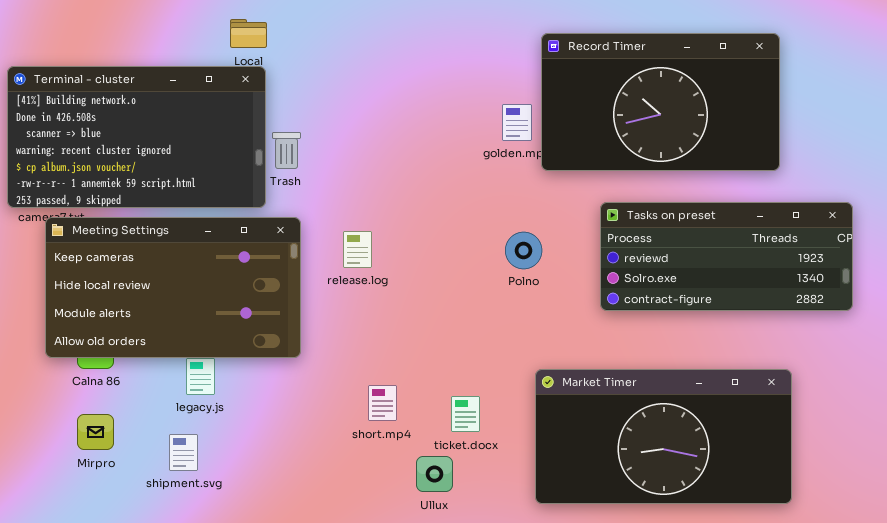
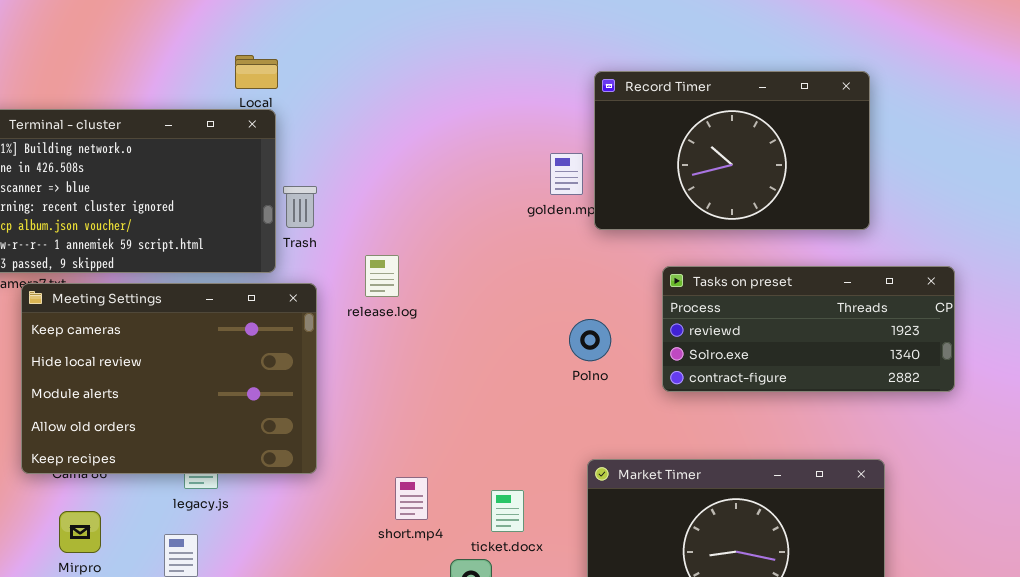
Meeting Settings: [45,217,301,358] -> [21,283,317,474], resized
release.log: [343,231,372,268] -> [365,255,399,297], moved
Polno: [505,232,542,269] -> [569,319,611,361], moved

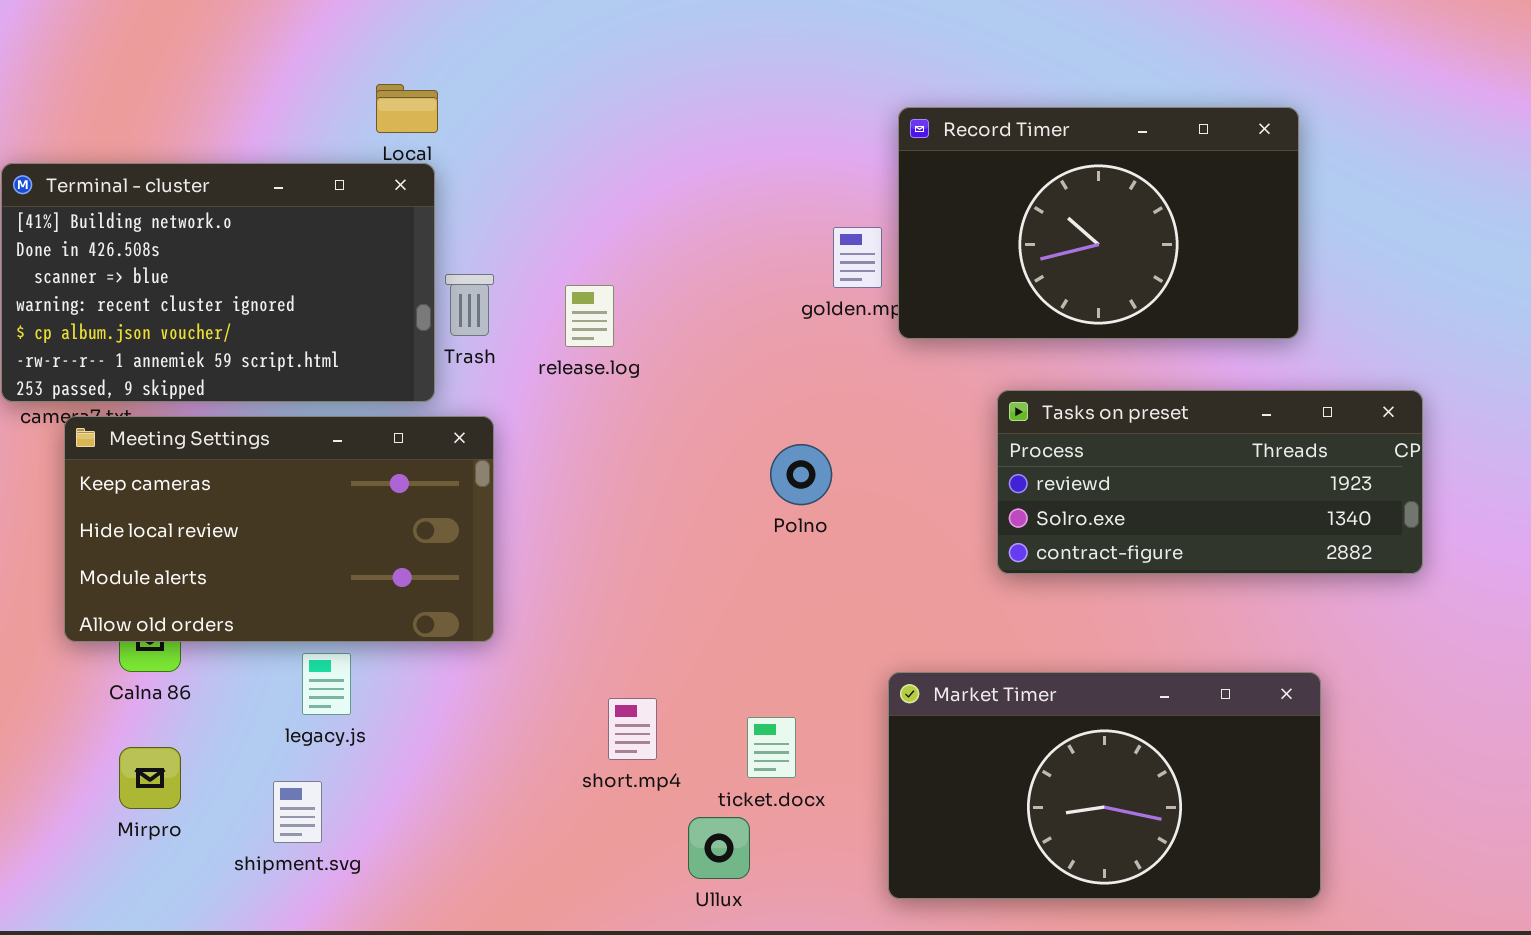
release.log: [365,255,399,297] -> [565,285,614,347], moved
Meeting Settings: [21,283,317,474] -> [64,416,494,642], resized
Polno: [569,319,611,361] -> [770,444,832,505], moved

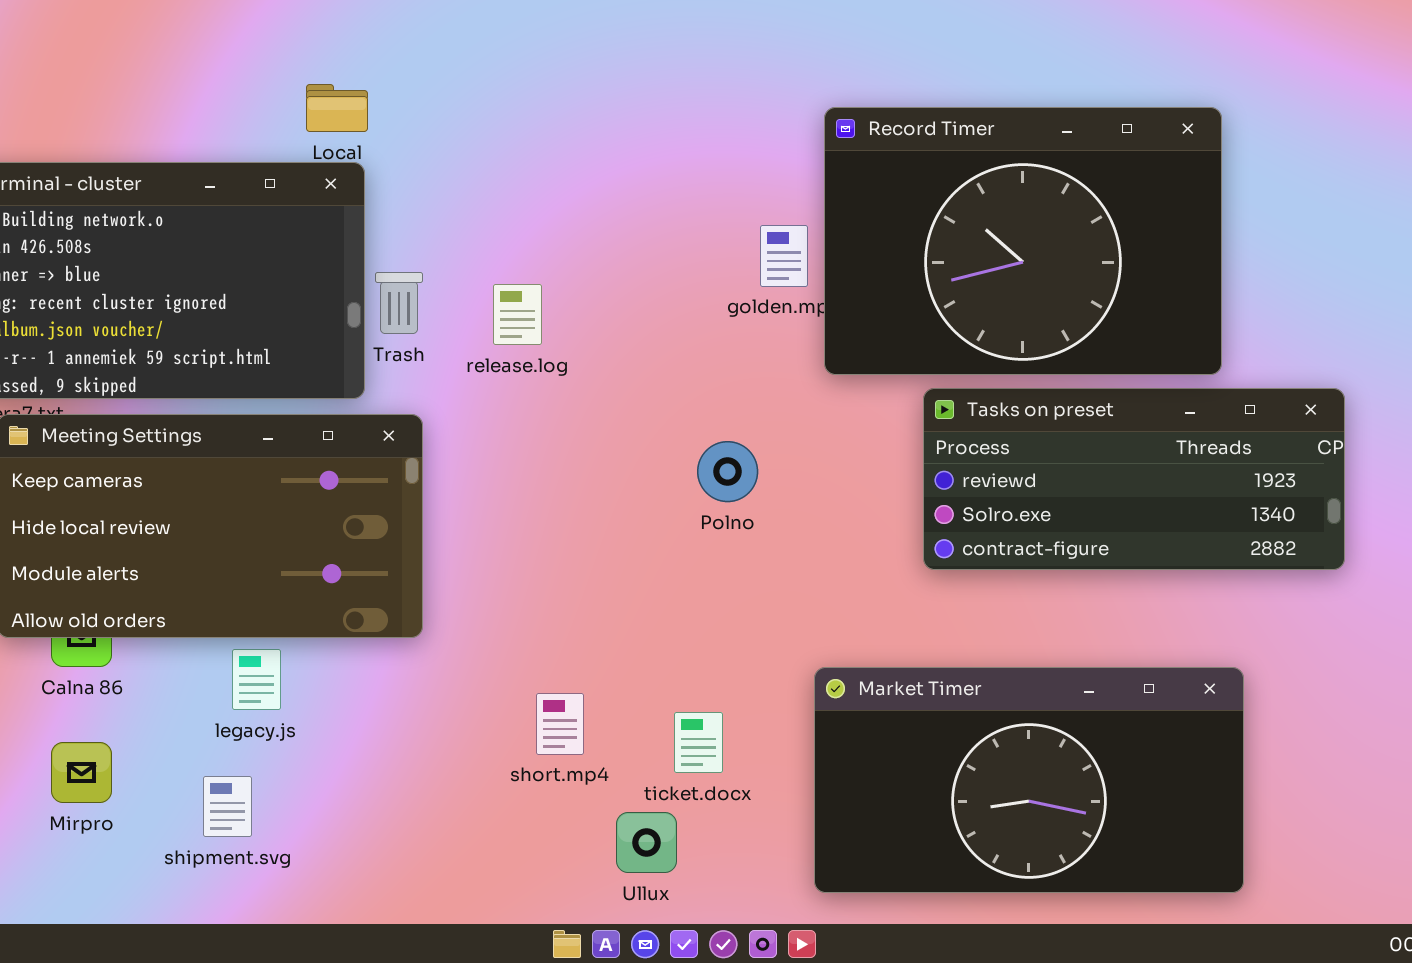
Record Timer: [898,107,1299,339] -> [824,107,1222,375], resized

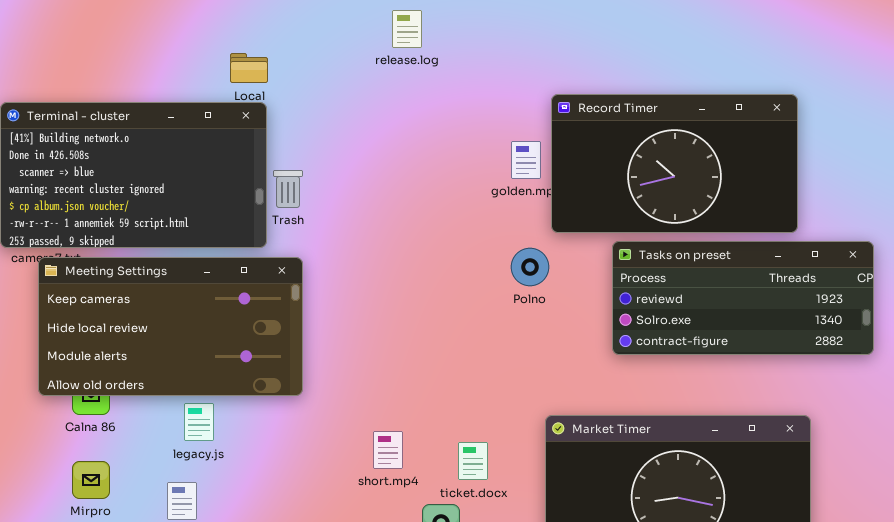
Record Timer: [824,107,1222,375] -> [551,94,798,233], resized
release.log: [493,284,542,345] -> [392,10,422,48], moved
Polno: [697,441,758,502] -> [511,248,549,286], moved

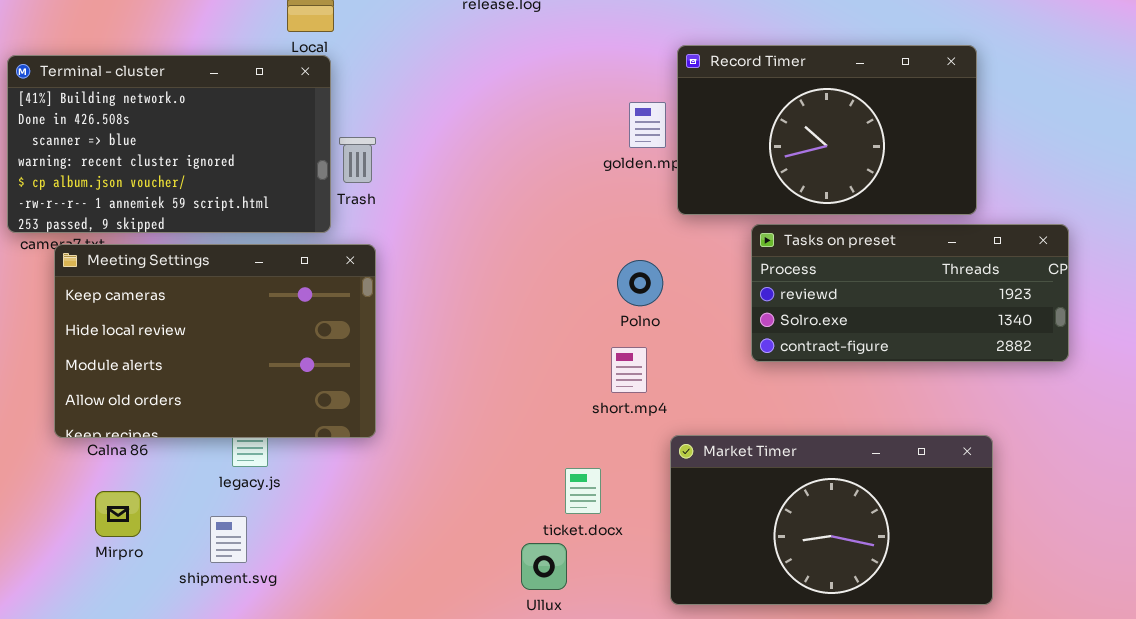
Polno: [511,248,549,286] -> [617,260,663,306], moved
Meeting Settings: [38,257,303,396] -> [54,244,376,438], resized
short.mp4: [373,431,403,469] -> [611,347,647,393], moved

